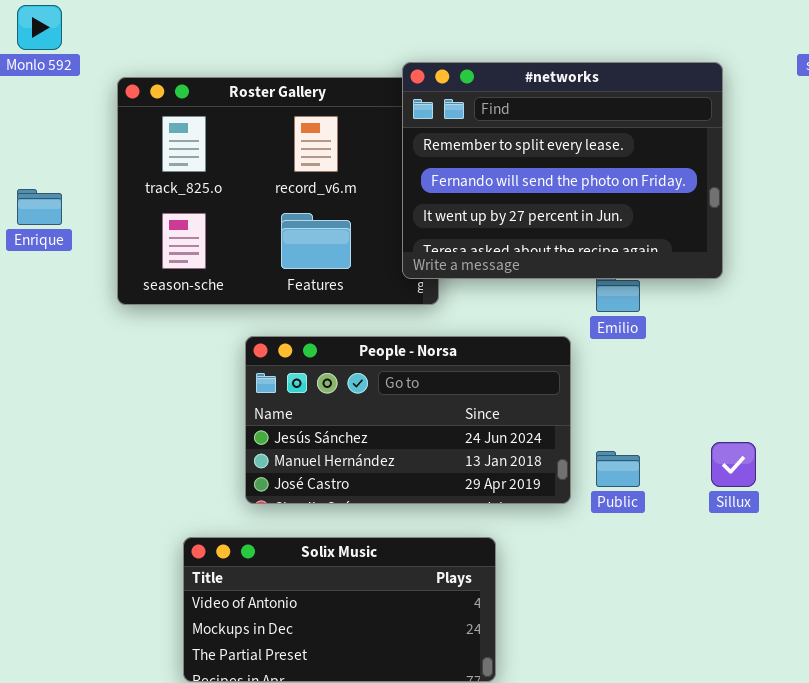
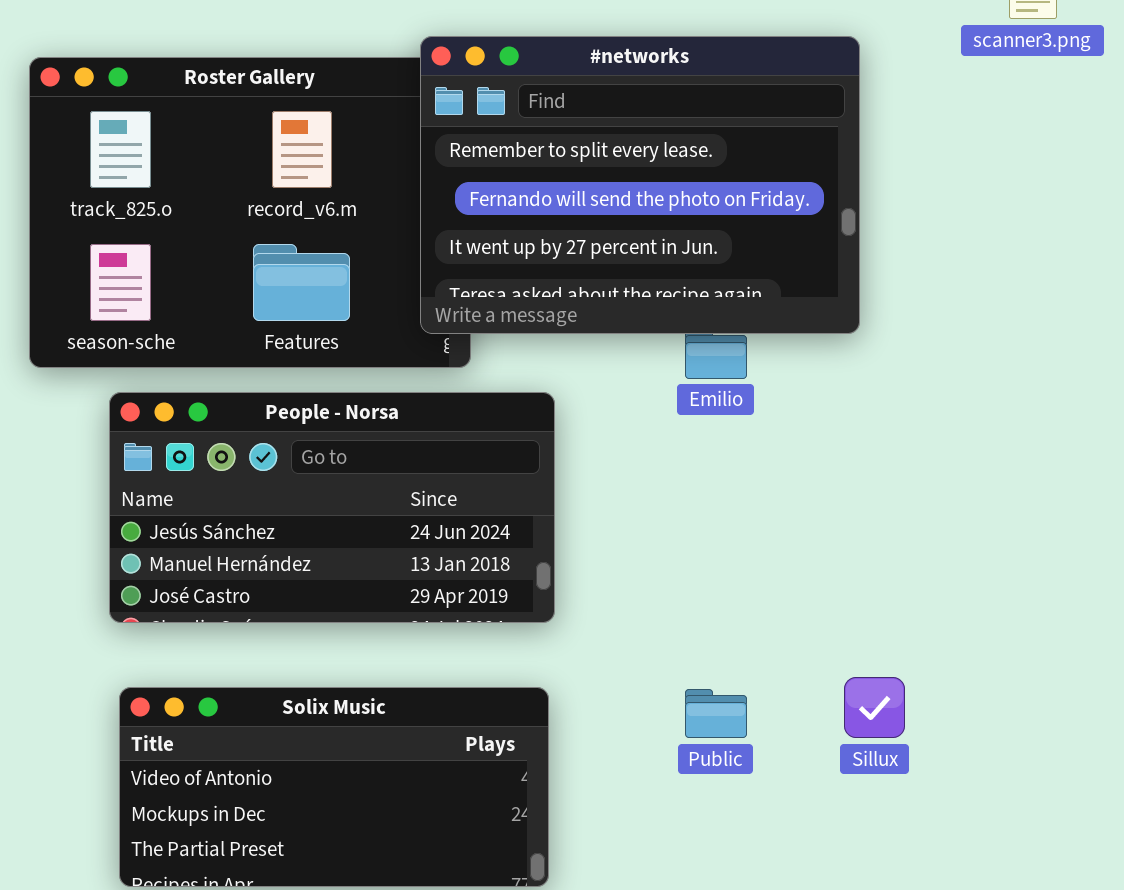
People - Norsa: [245,336,571,504] -> [109,392,555,623], moved
Sillux: [711,442,756,487] -> [844,677,905,738], moved
Public: [596,451,640,487] -> [685,689,747,738], moved

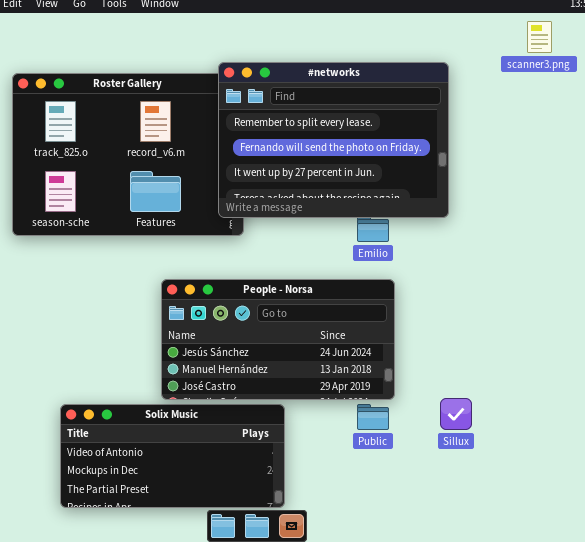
People - Norsa: [109,392,555,623] -> [161,279,395,400], moved

